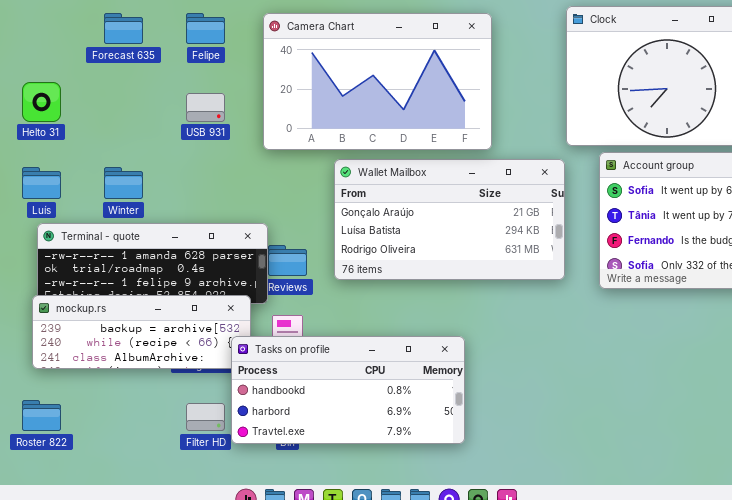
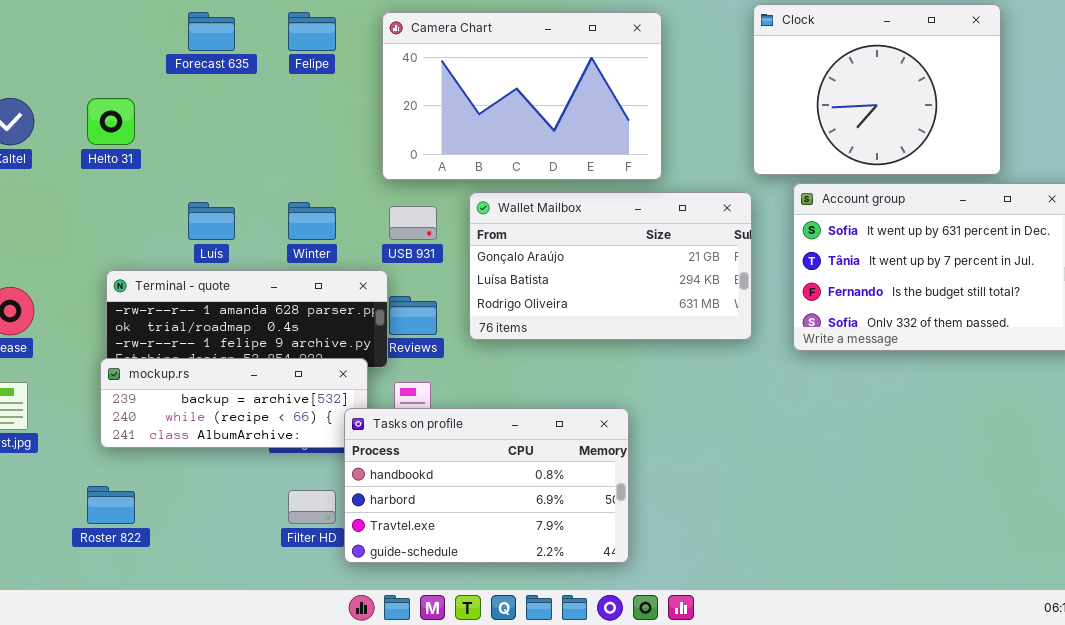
USB 931: [186,93,225,122] -> [389,206,437,240], moved
Luís: [22,167,61,199] -> [188,202,235,240], moved
Winter: [104,167,143,199] -> [288,202,336,240], moved
Tasks on profile: [231,336,465,444] -> [344,408,629,563], resized

